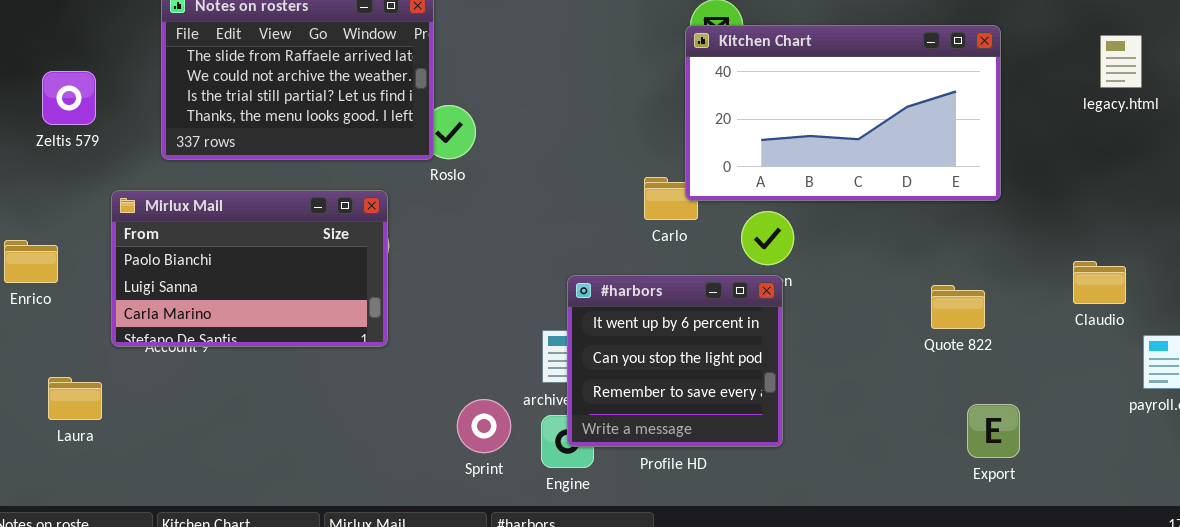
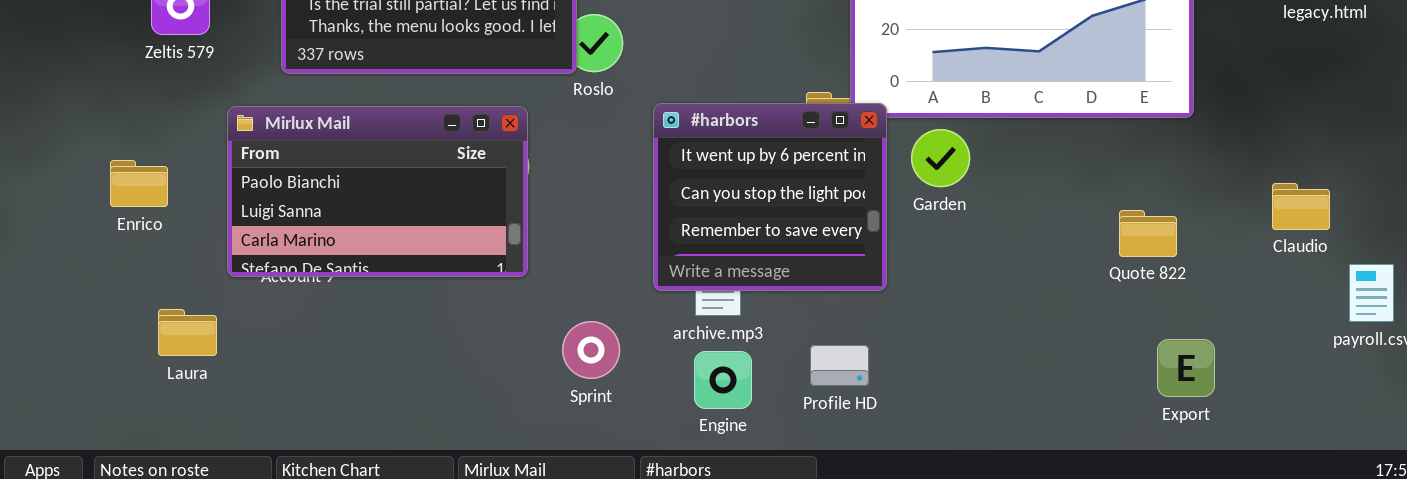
#harbors: [567,275,783,447] -> [653,103,887,291], moved
Sprint: [457,399,511,453] -> [562,321,620,379], moved

